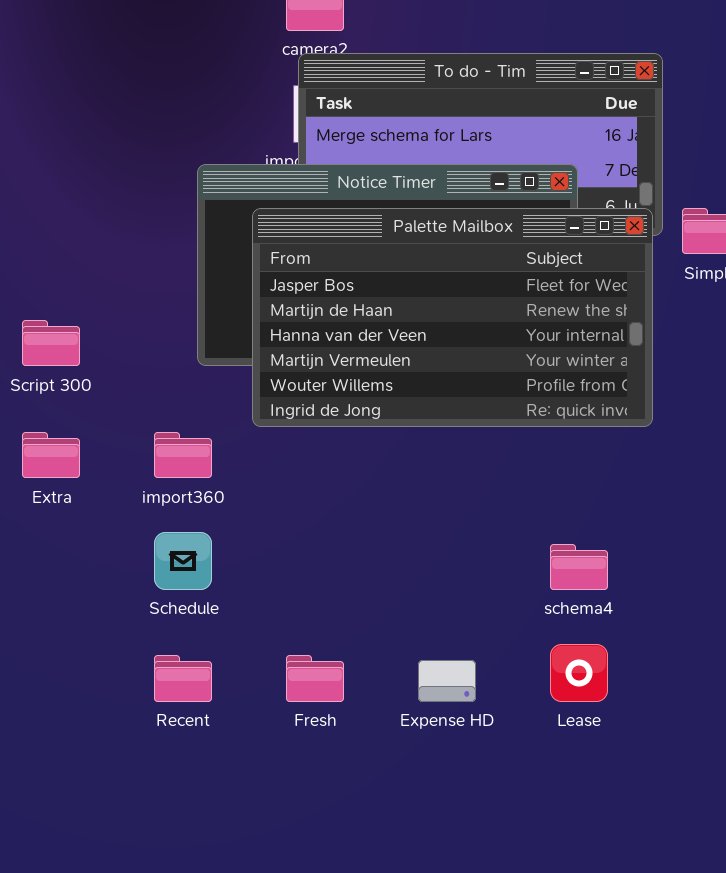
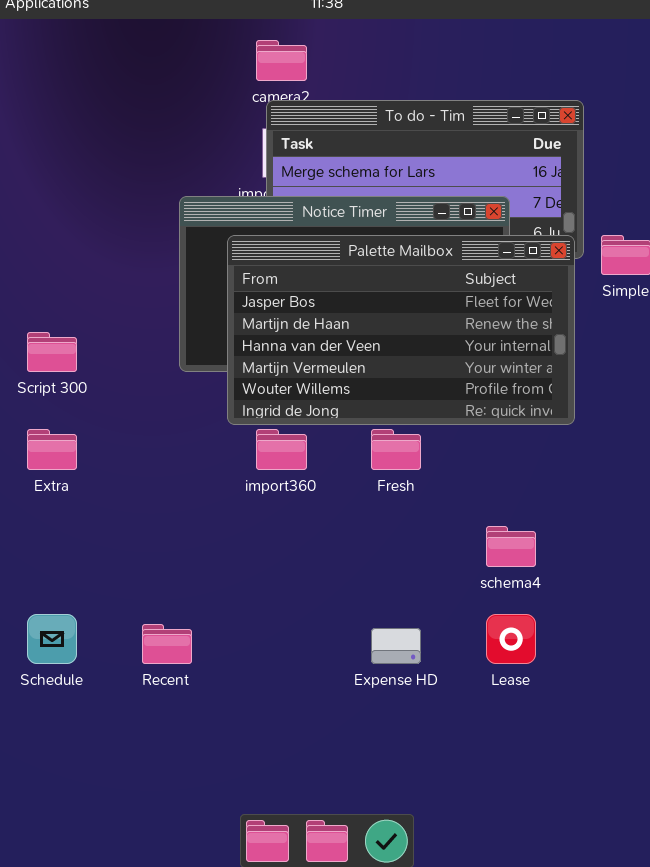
import360: [154,432,212,478] -> [256,429,307,470], moved
Schedule: [154,532,212,590] -> [27,614,77,664], moved
Fresh: [286,655,344,702] -> [371,429,421,470], moved

